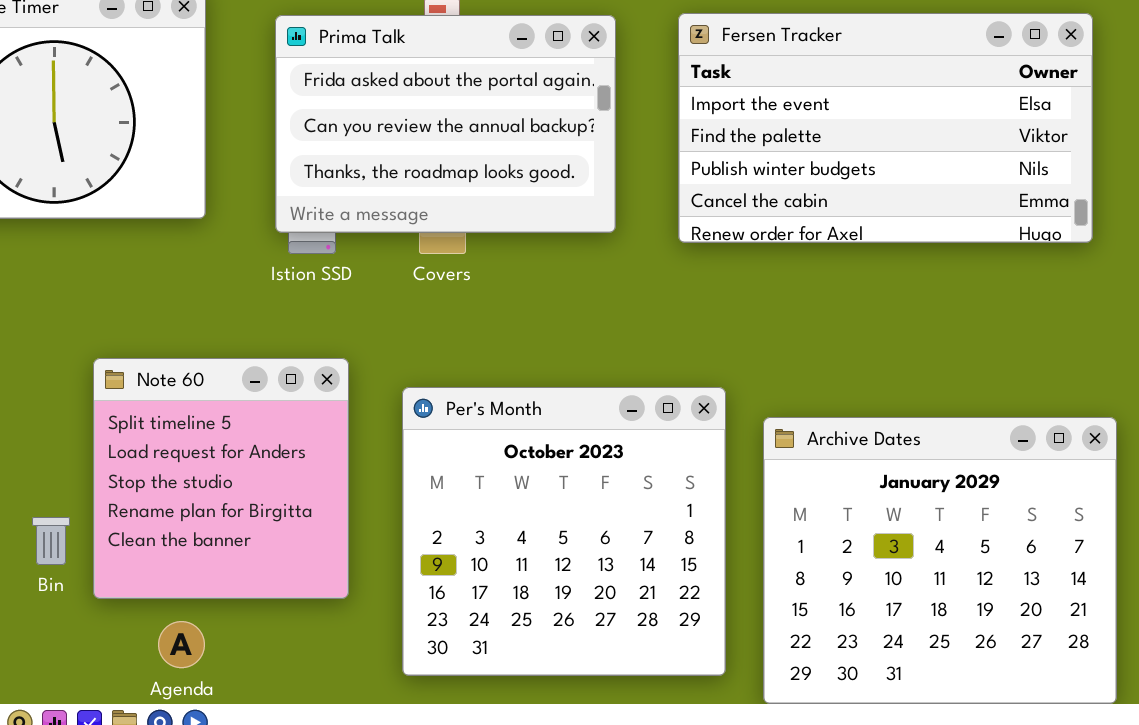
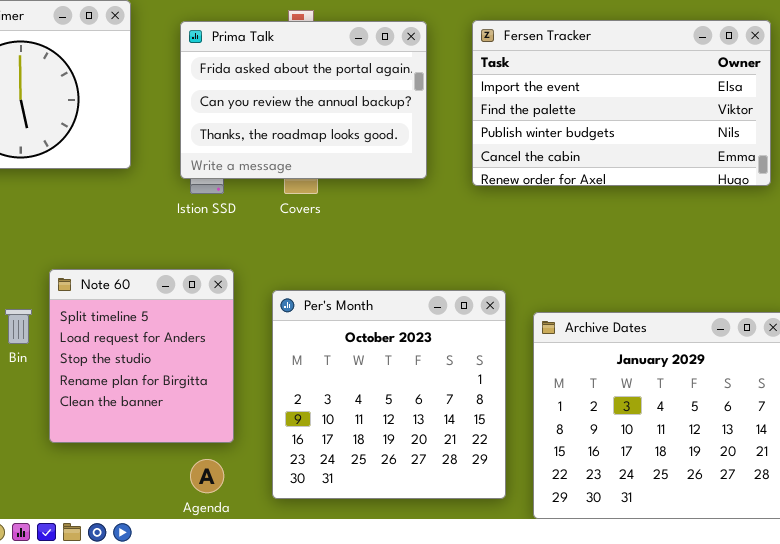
Bin: [32,517,70,565] -> [5,309,32,344], moved
Agenda: [158,621,205,668] -> [190,459,224,493], moved

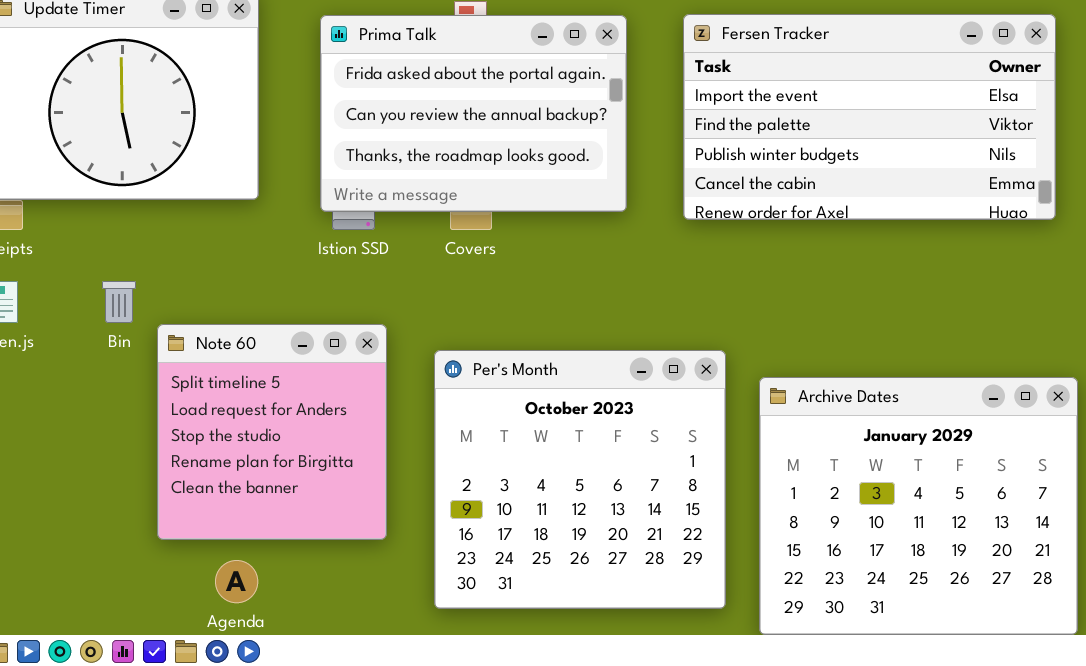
Bin: [5,309,32,344] -> [102,281,136,323], moved
Agenda: [190,459,224,493] -> [215,560,258,603], moved

